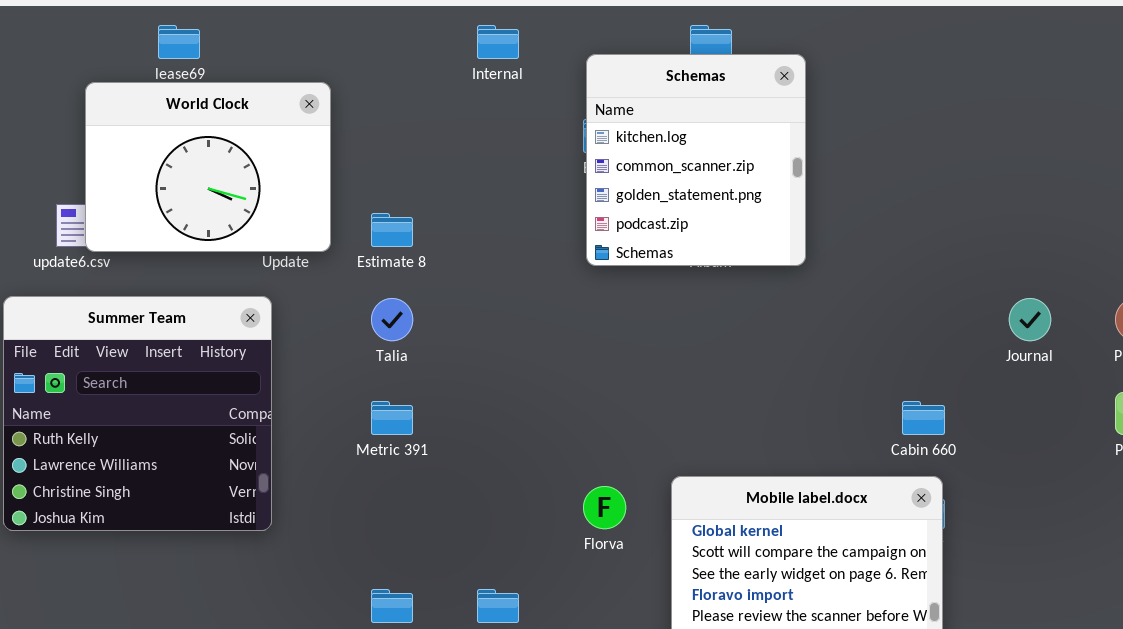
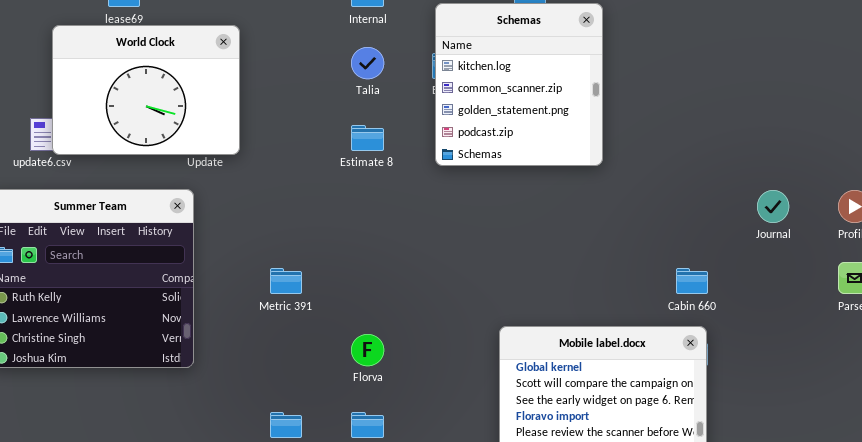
Estimate 8: [371,213,413,247] -> [351,125,384,151], moved
Talia: [371,298,413,341] -> [351,47,384,79], moved
Florva: [583,486,626,529] -> [351,334,384,366], moved

